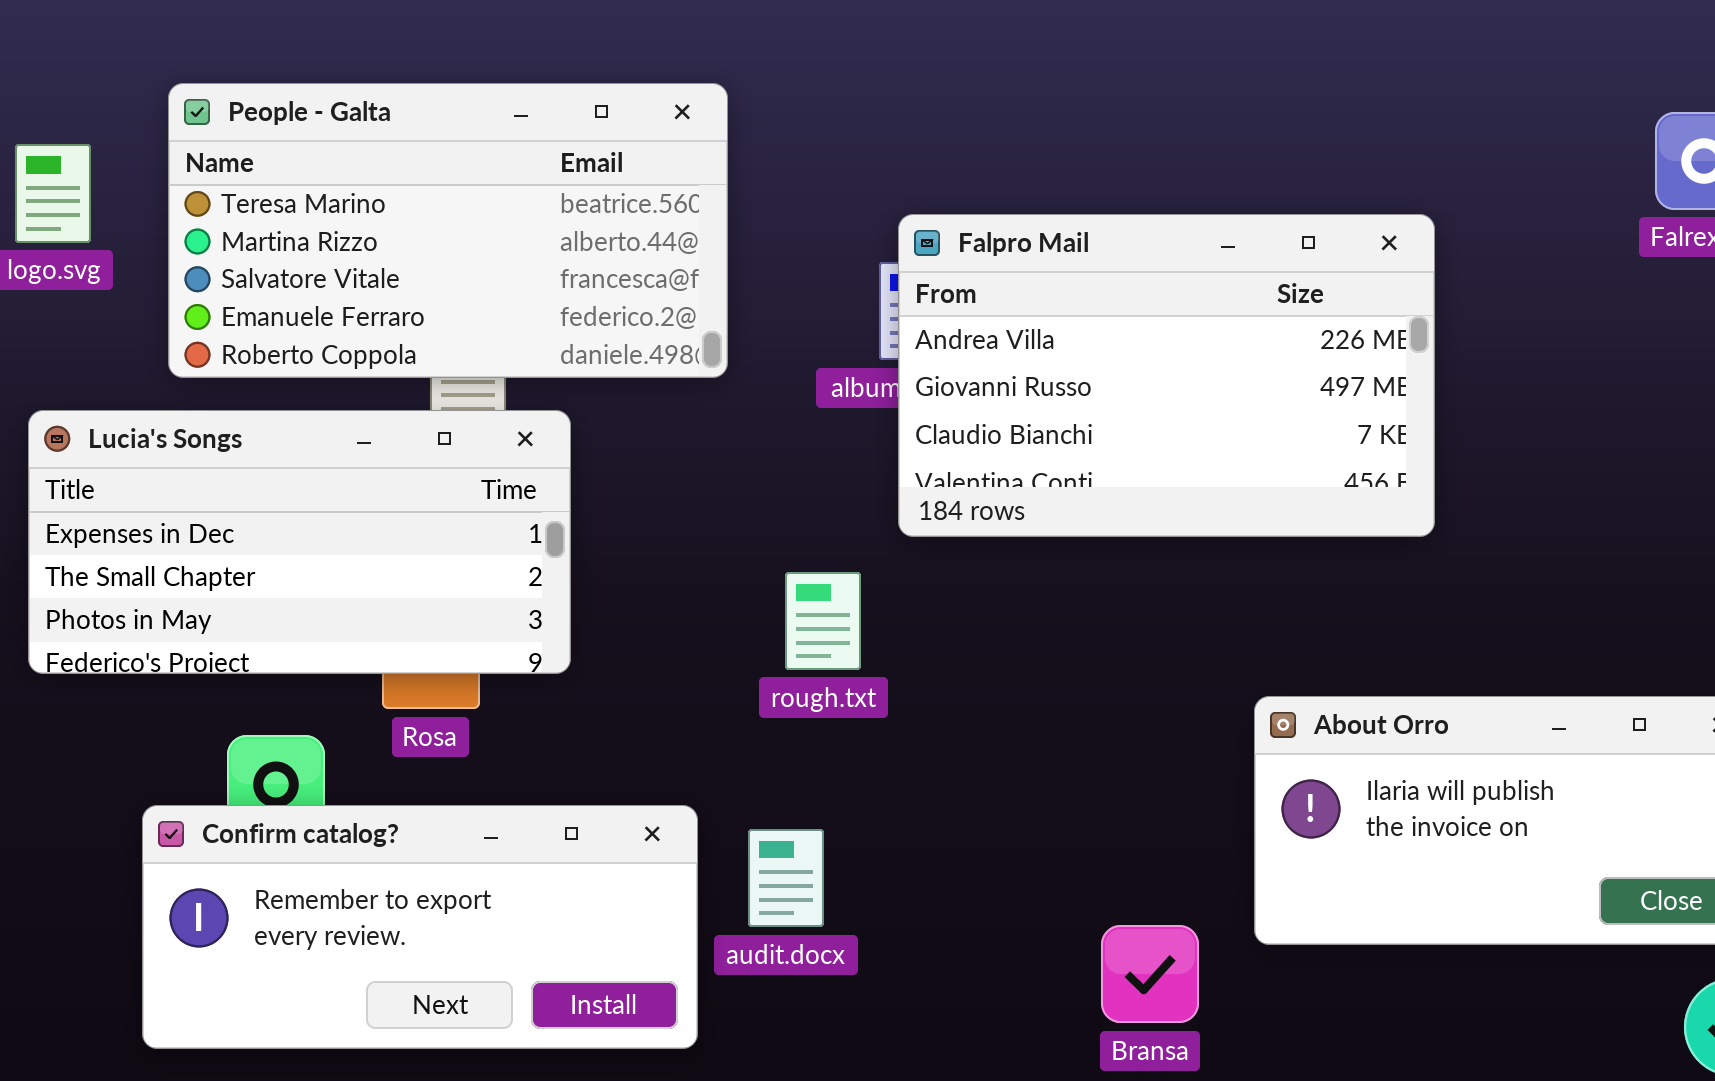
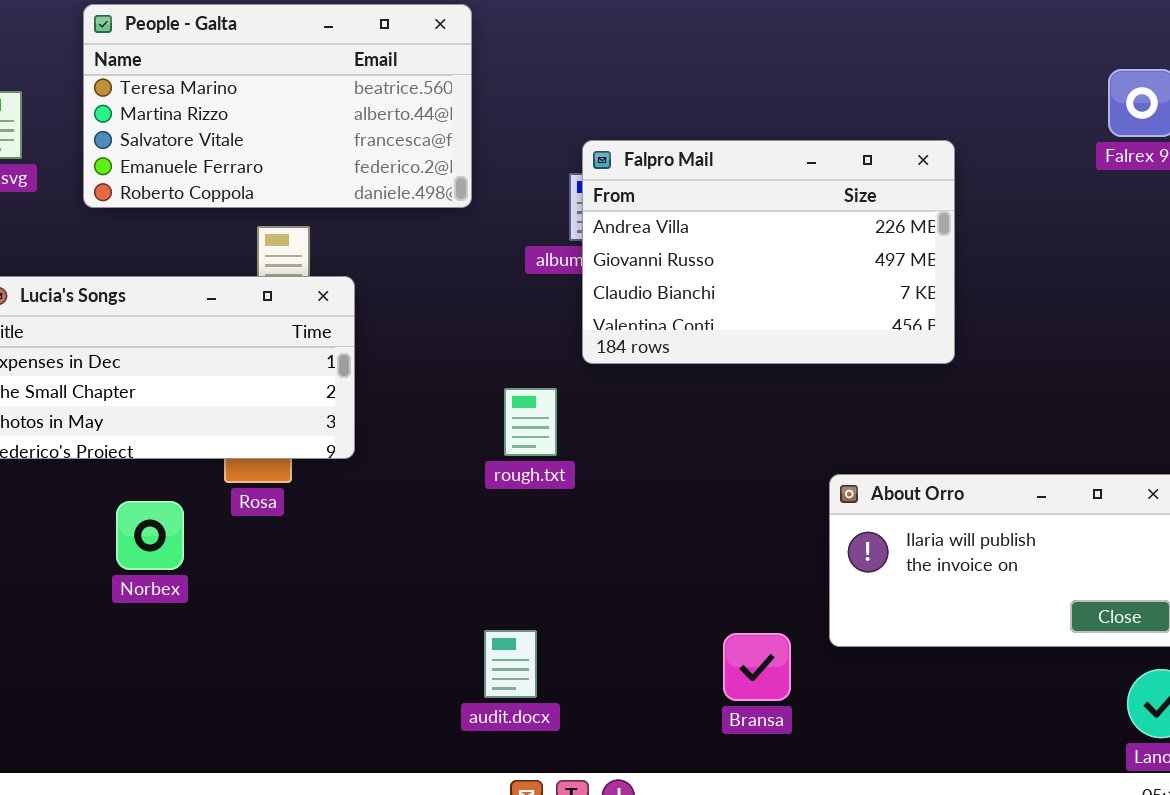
People - Galta: [168,83,728,378] -> [83,4,472,208], moved
Confirm catalog?: [142,805,698,1049] -> none, closed
audit.docx: [748,829,824,927] -> [484,630,537,698], moved

